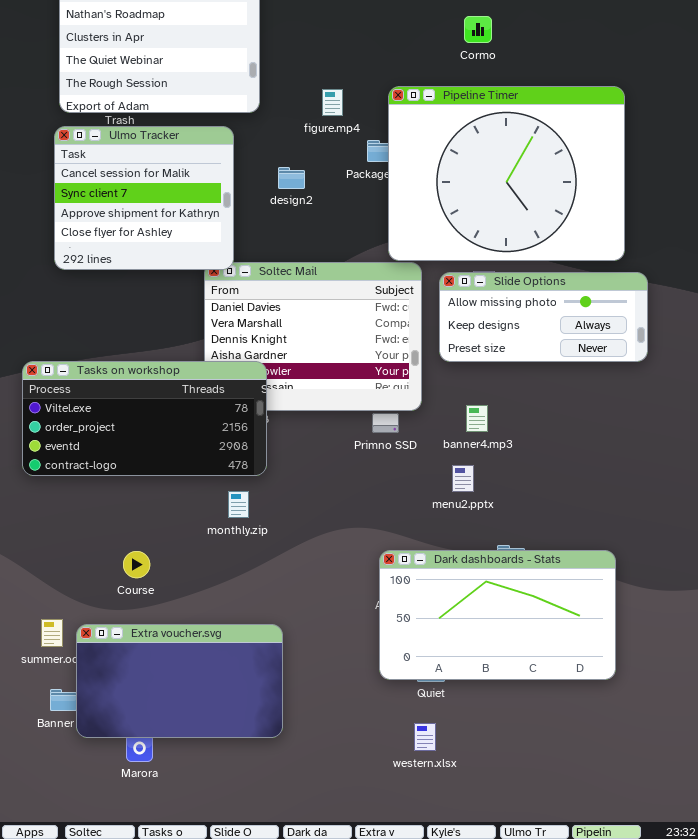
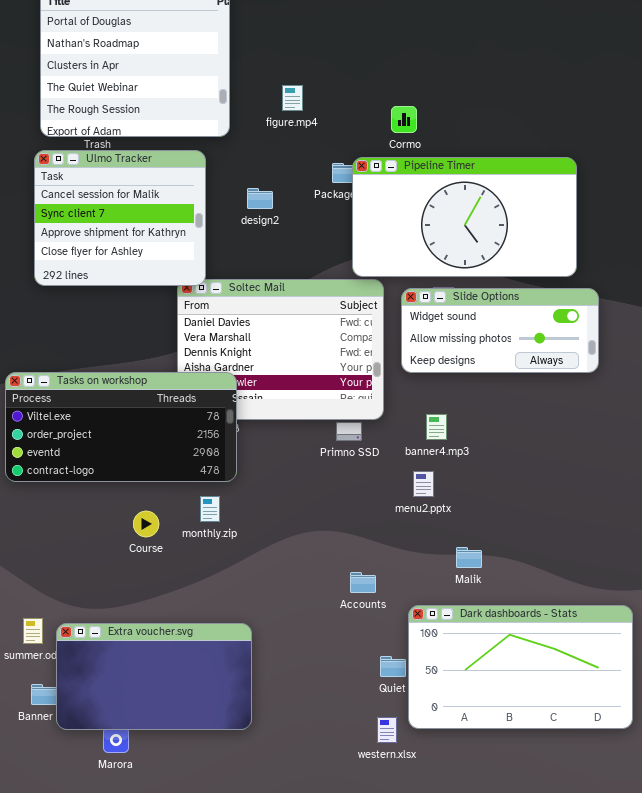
Cormo: [464,16,492,43] -> [391,106,417,133], moved
Pipeline Timer: [388,86,625,261] -> [352,157,577,277], resized
figure.mp4: [322,89,343,116] -> [282,85,303,111], moved
Slide Options: [439,272,648,362] -> [401,288,599,373], scrolled up 1 row
Dark dashboards - Stats: [379,550,616,680] -> [408,605,633,729], moved
Course: [123,551,150,578] -> [133,511,159,537], moved

